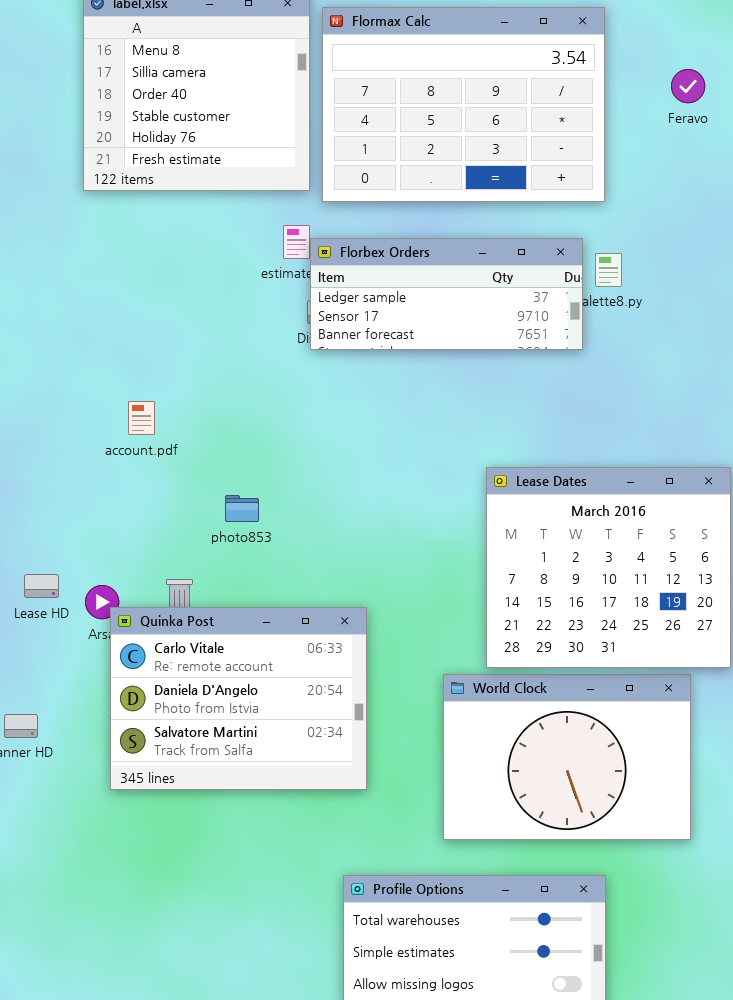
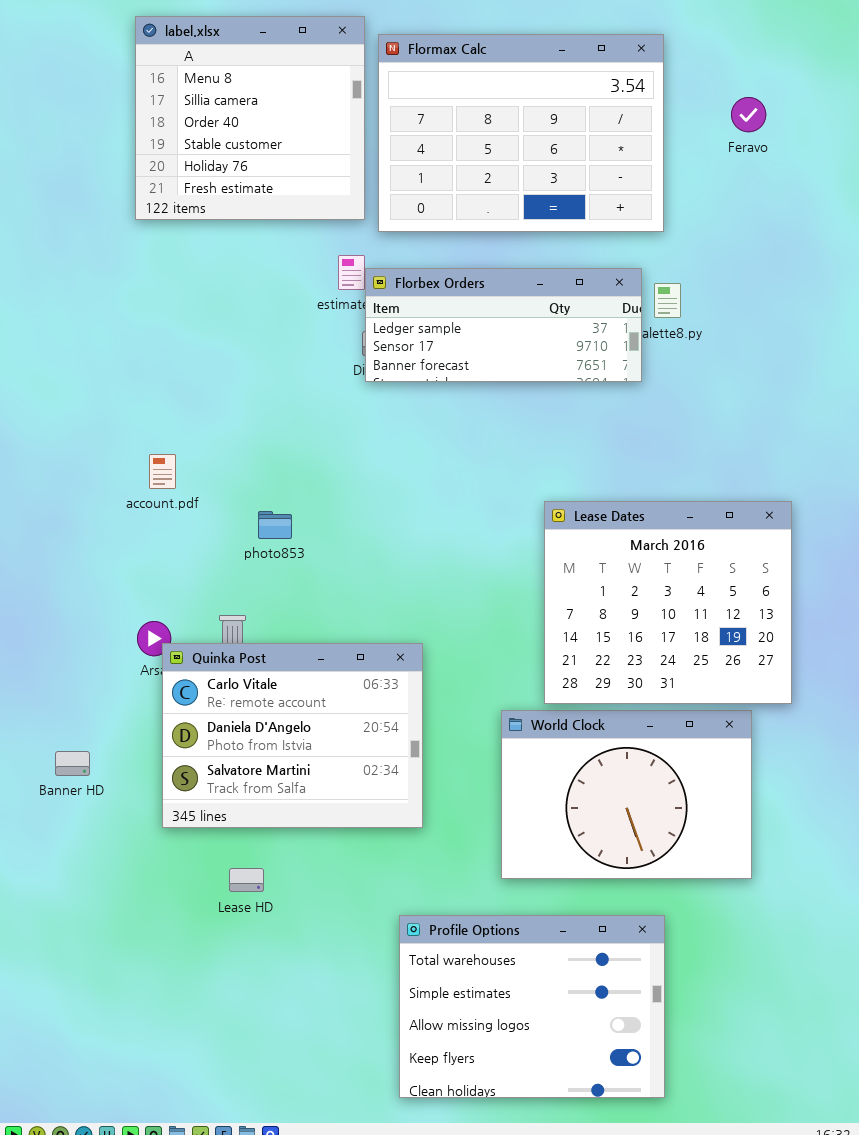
account.pdf: [128,401,155,435] -> [149,454,176,489], moved
photo853: [225,495,259,522] -> [258,511,292,539], moved
Lease HD: [24,574,59,598] -> [229,868,264,892], moved

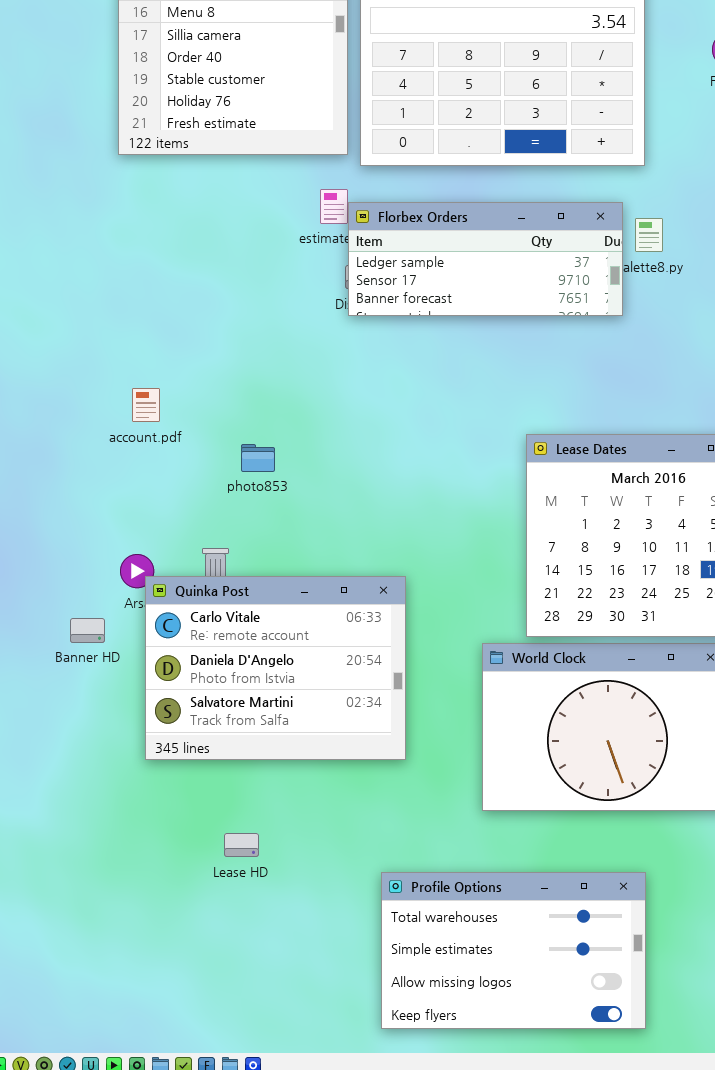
Banner HD: [55,751,90,776] -> [70,618,105,643], moved
Lease HD: [229,868,264,892] -> [224,833,259,857], moved
Profile Options: [399,915,665,1098] -> [381,872,646,1029], resized

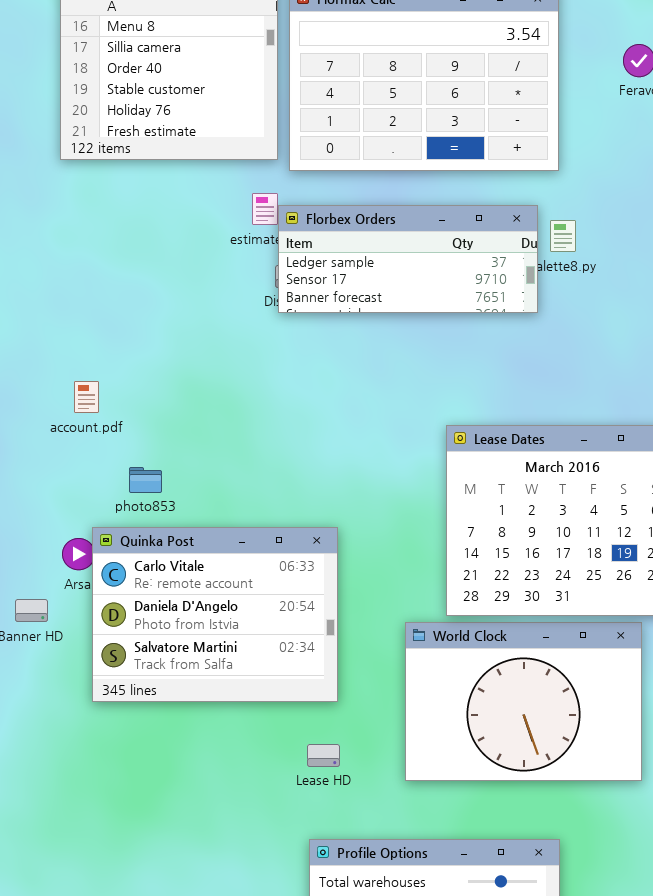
photo853: [241,444,275,472] -> [129,467,162,493], moved
Quinka Post: [145,576,406,760] -> [92,527,338,702], moved
Lease HD: [224,833,259,857] -> [307,744,340,767], moved

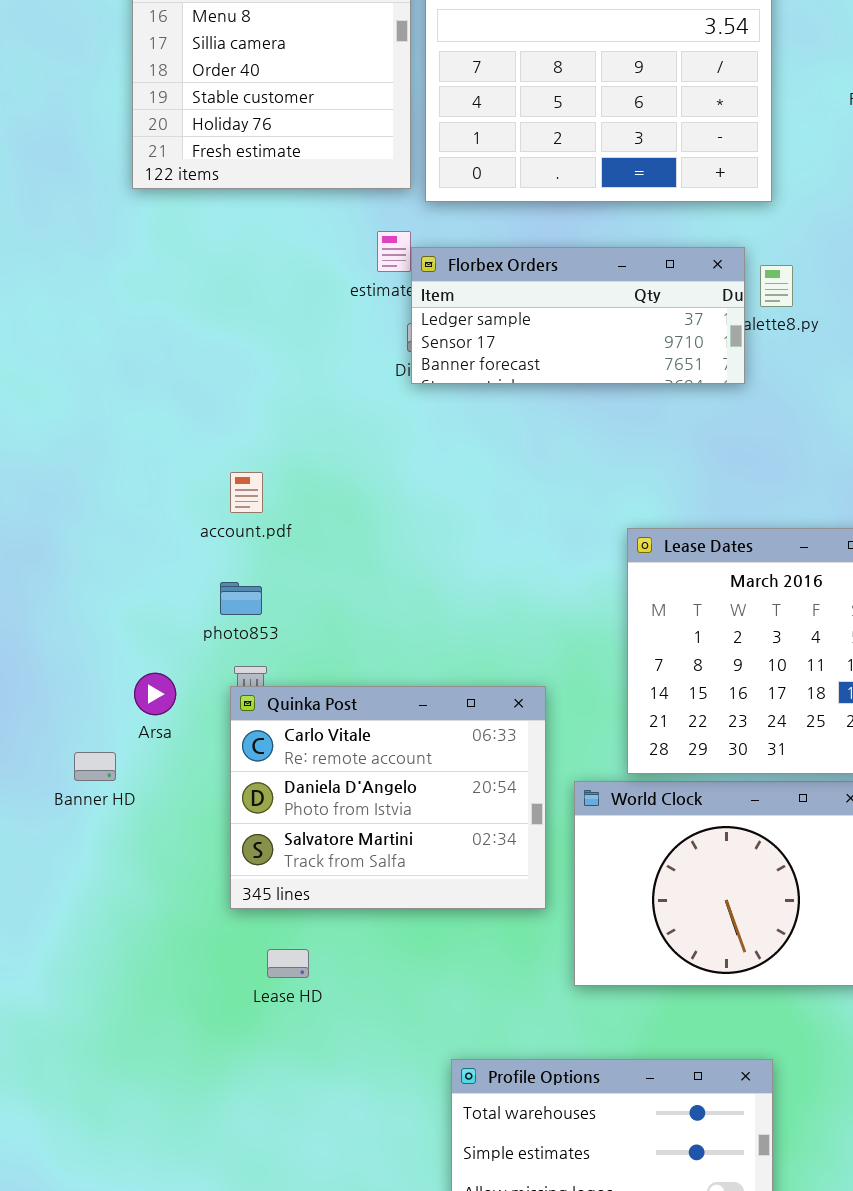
account.pdf: [74,381,99,413] -> [230,472,263,513], moved
Quinka Post: [92,527,338,702] -> [230,686,546,909], moved
Lease HD: [307,744,340,767] -> [267,949,309,978], moved

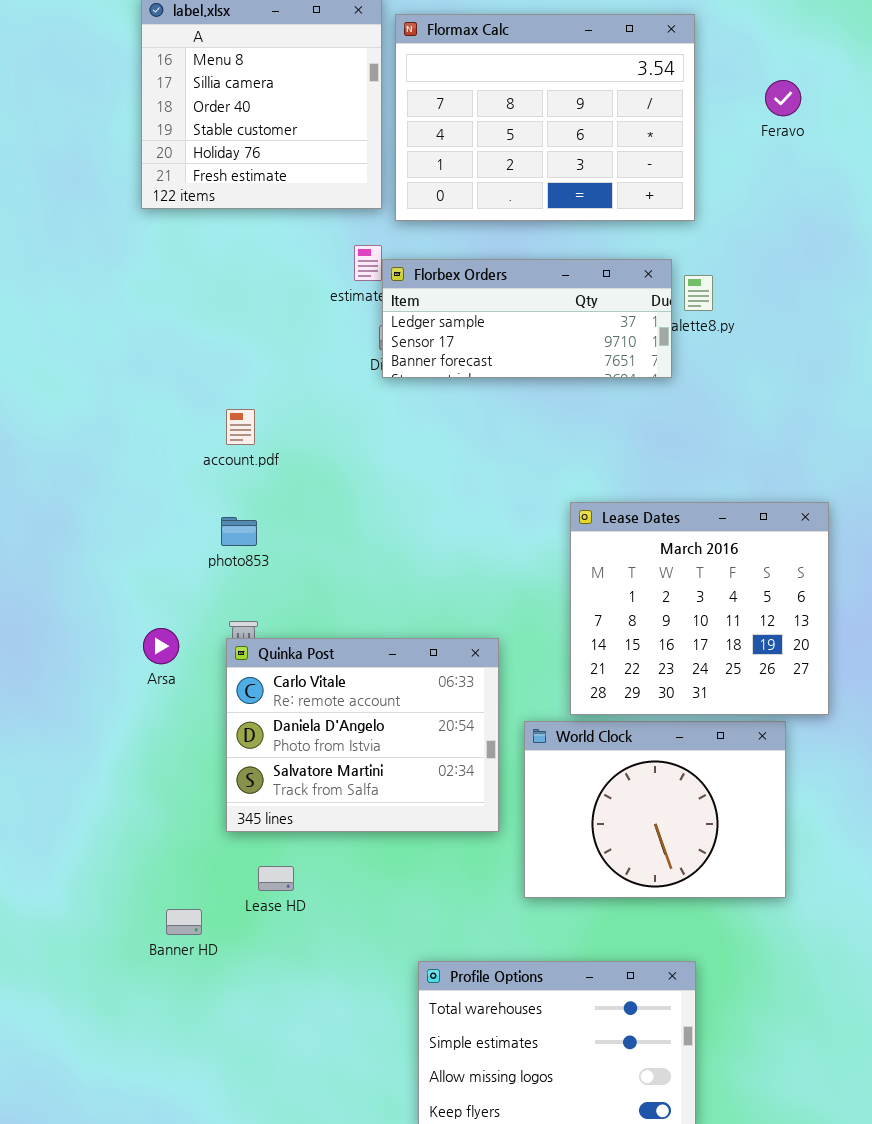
account.pdf: [230,472,263,513] -> [226,409,255,445], moved
photo853: [220,582,262,615] -> [221,517,257,546], moved
Banner HD: [74,752,116,781] -> [166,909,202,935], moved

